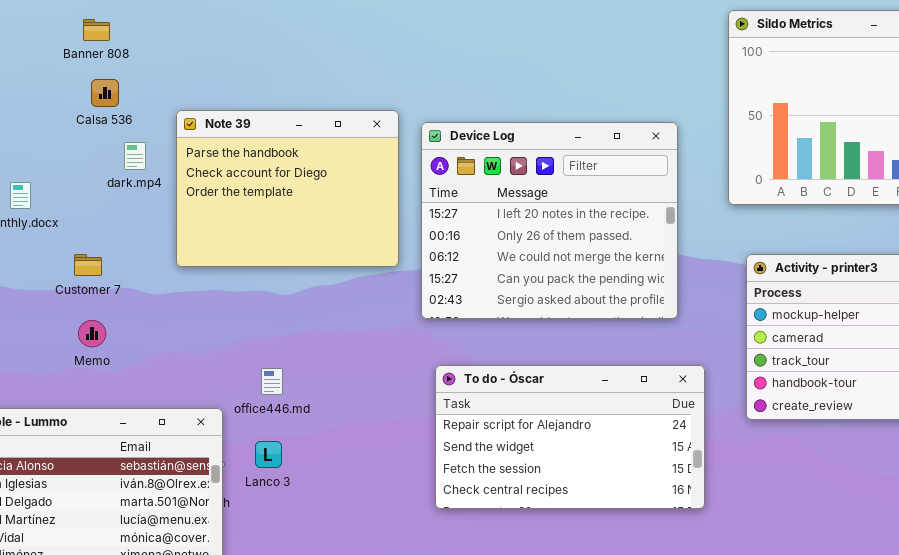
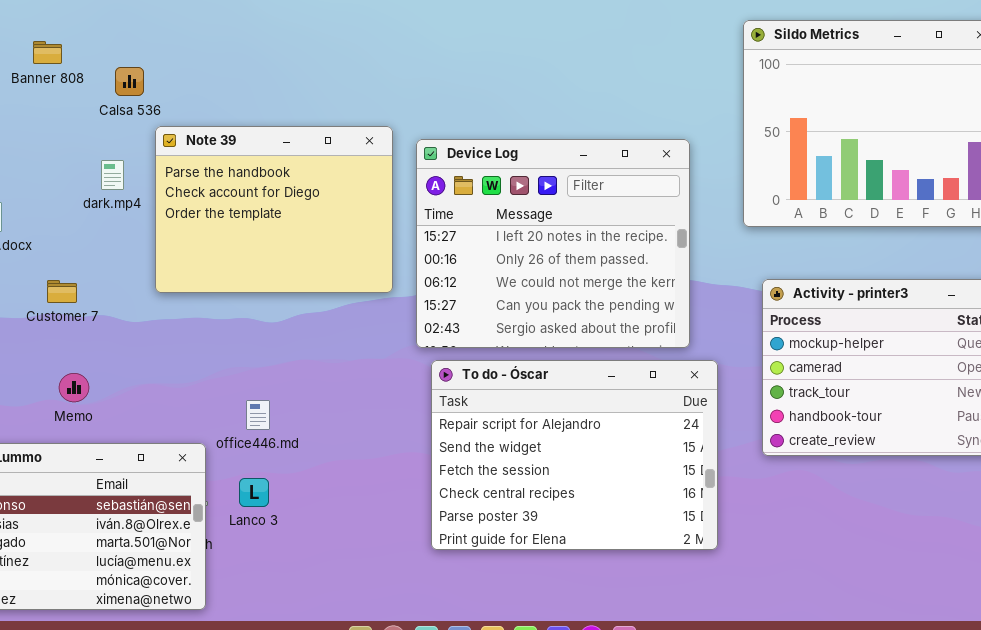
Banner 808: [83,19,110,41] -> [33,41,62,64], moved
Calsa 536: [91,79,119,107] -> [115,67,144,96], moved
Memo: [78,320,106,347] -> [59,373,89,402], moved
To do - Óscar: [435,365,705,509] -> [431,360,718,550], resized

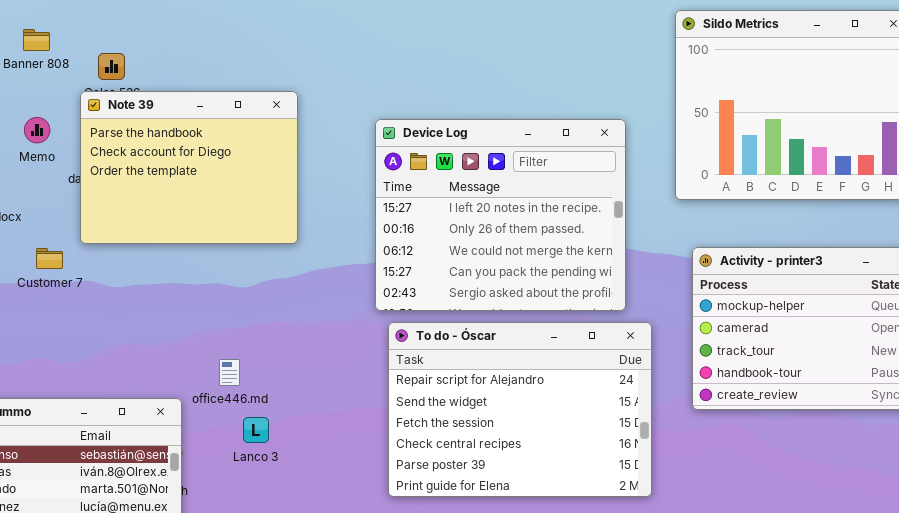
Note 39: [155,126,393,293] -> [80,91,298,244], moved
Memo: [59,373,89,402] -> [24,117,50,143], moved
Lanco 3: [239,478,269,507] -> [243,417,269,443], moved

